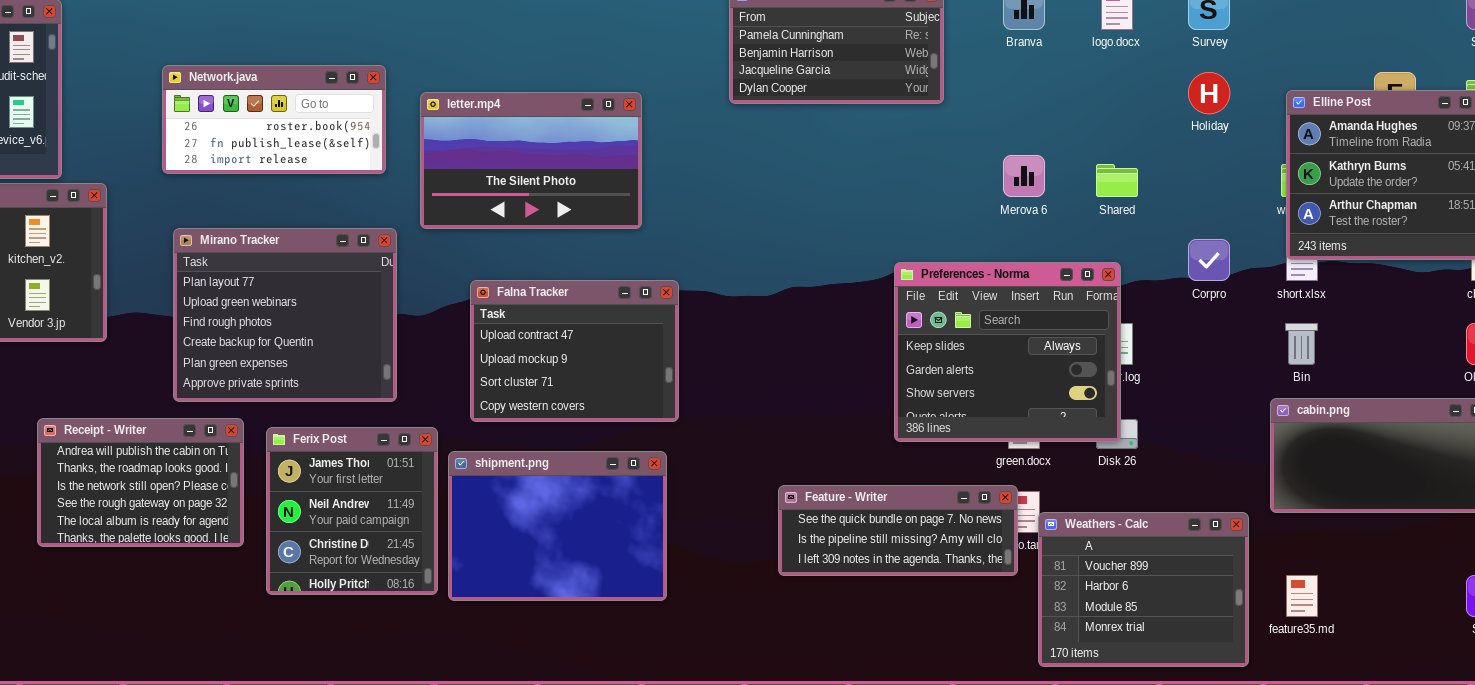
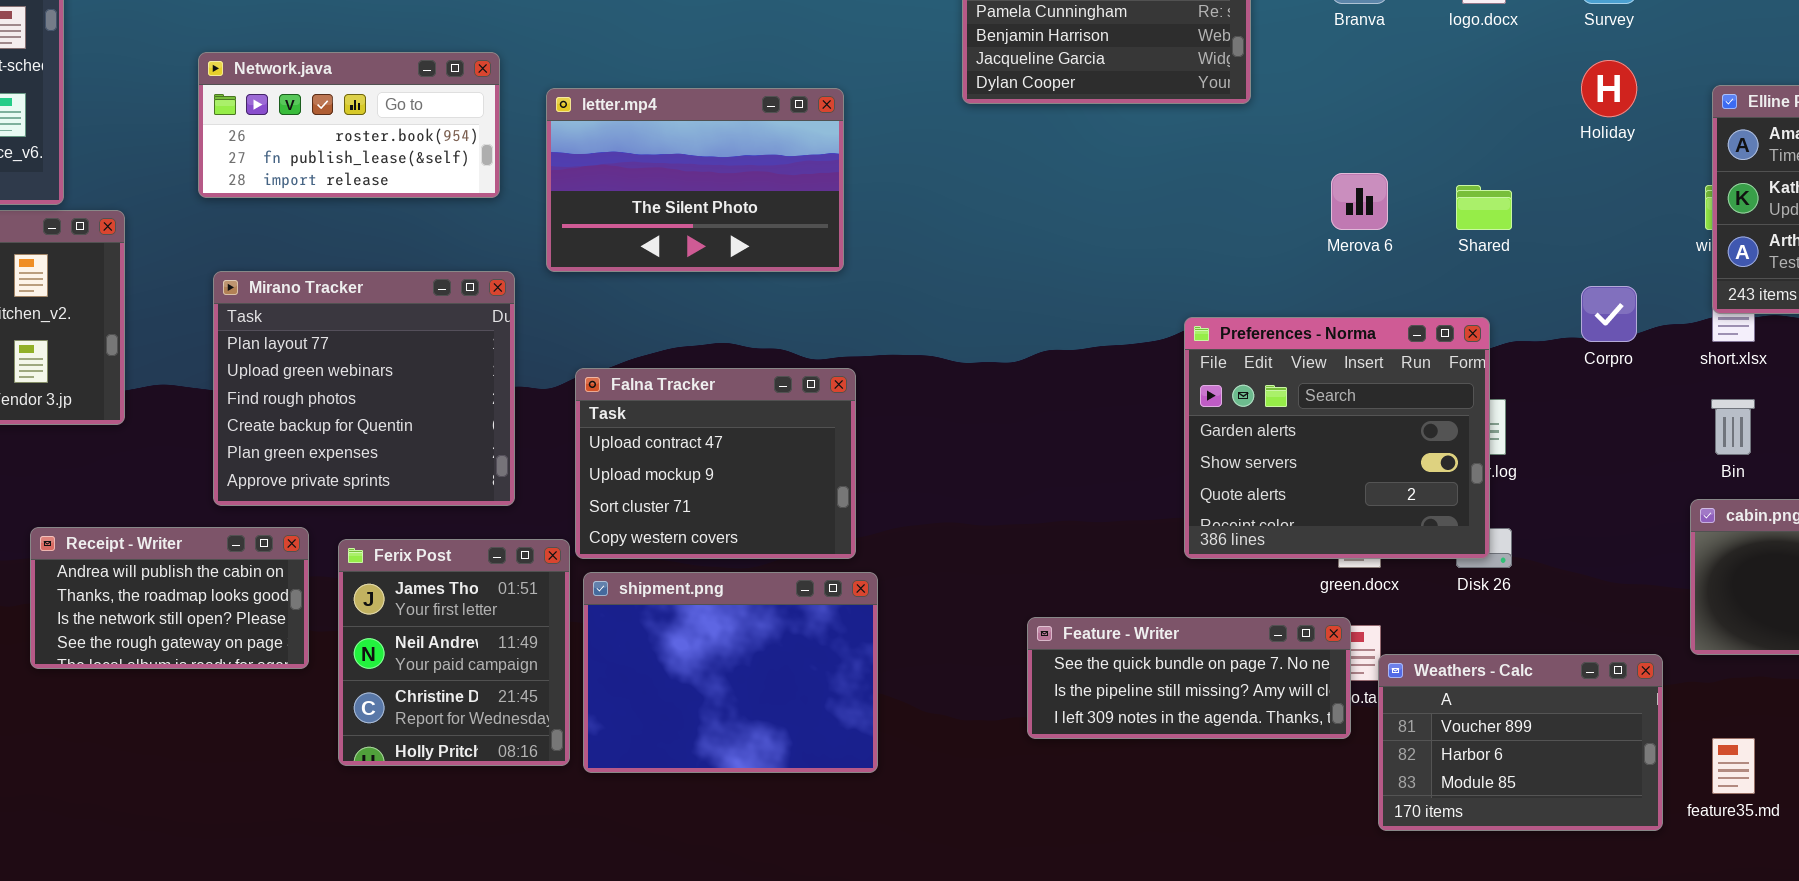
Preferences - Norma: [894,262,1121,442] -> [1184,317,1490,559], scrolled down 1 row
Falna Tracker: [470,280,679,422] -> [575,368,856,559], moved
Receipt - Writer: [37,418,244,547] -> [30,527,309,669], resized
Weathers - Calc: [1038,512,1249,667] -> [1378,654,1663,831], resized

